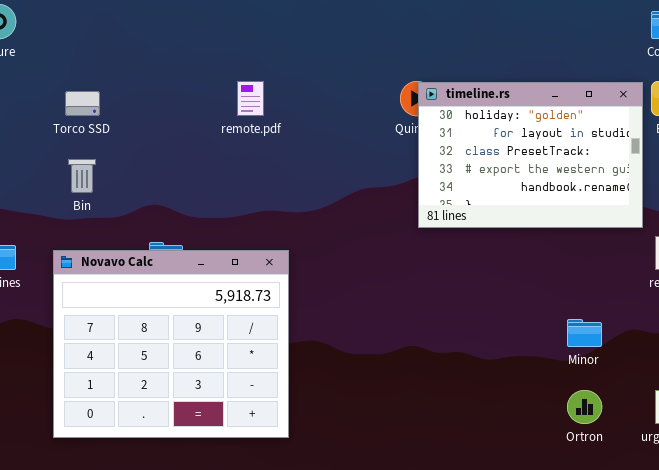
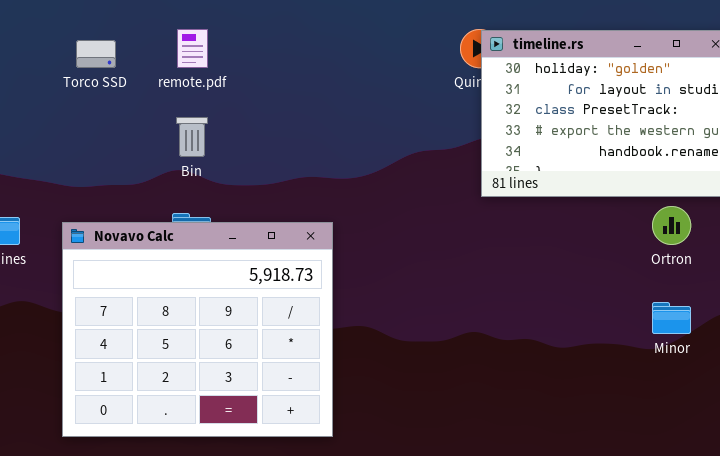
remote.pdf: [237,81,264,116] -> [177,29,208,68], moved
Bin: [68,159,96,193] -> [176,117,208,157], moved
Ortron: [567,390,602,424] -> [652,206,691,245], moved

